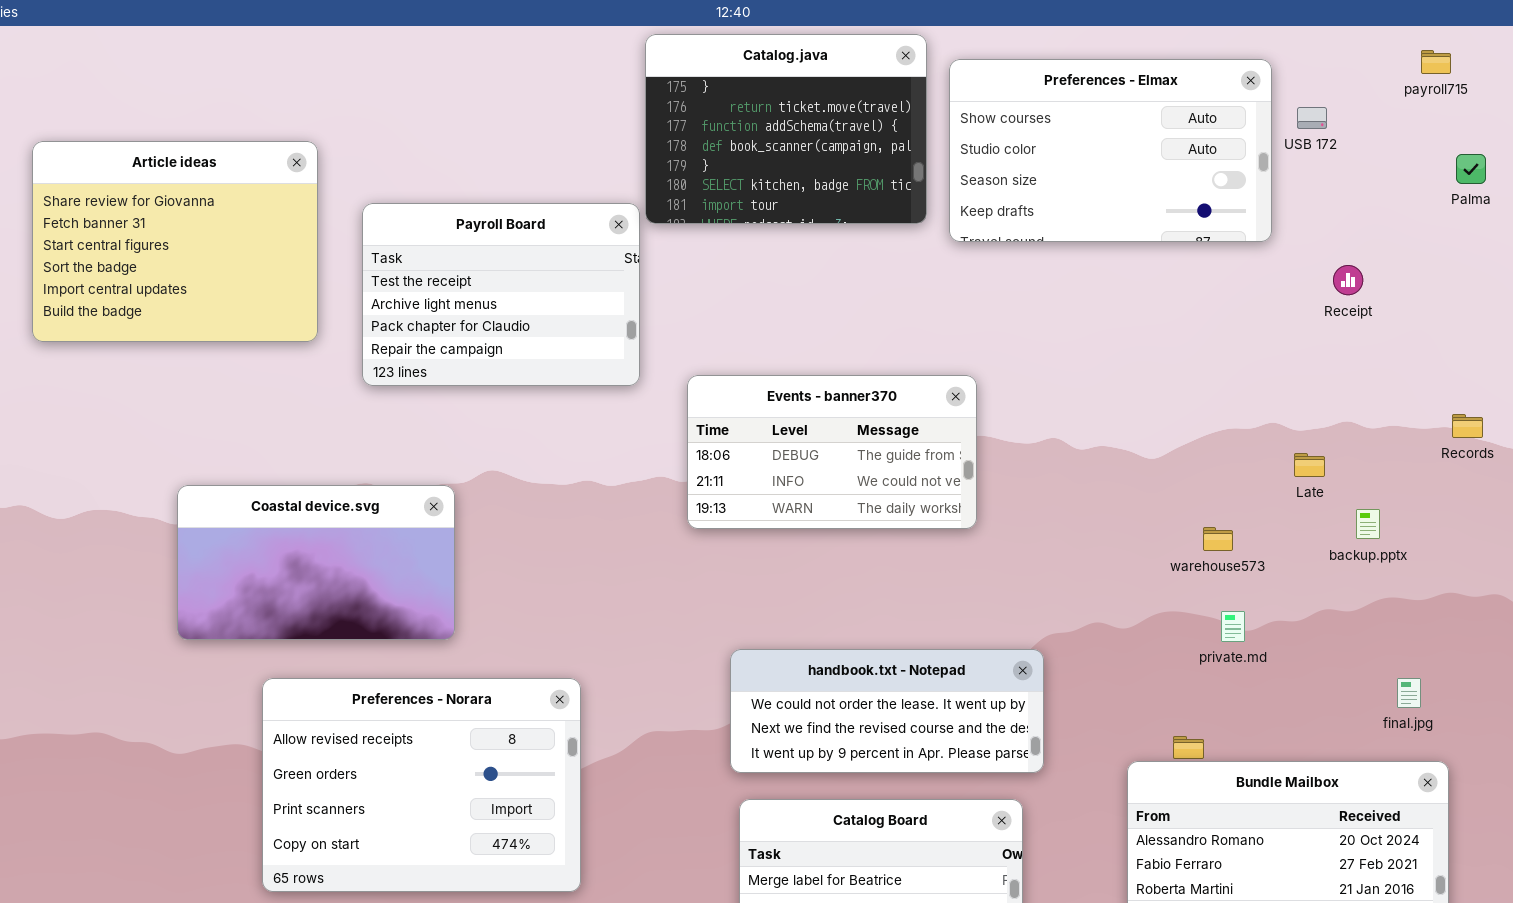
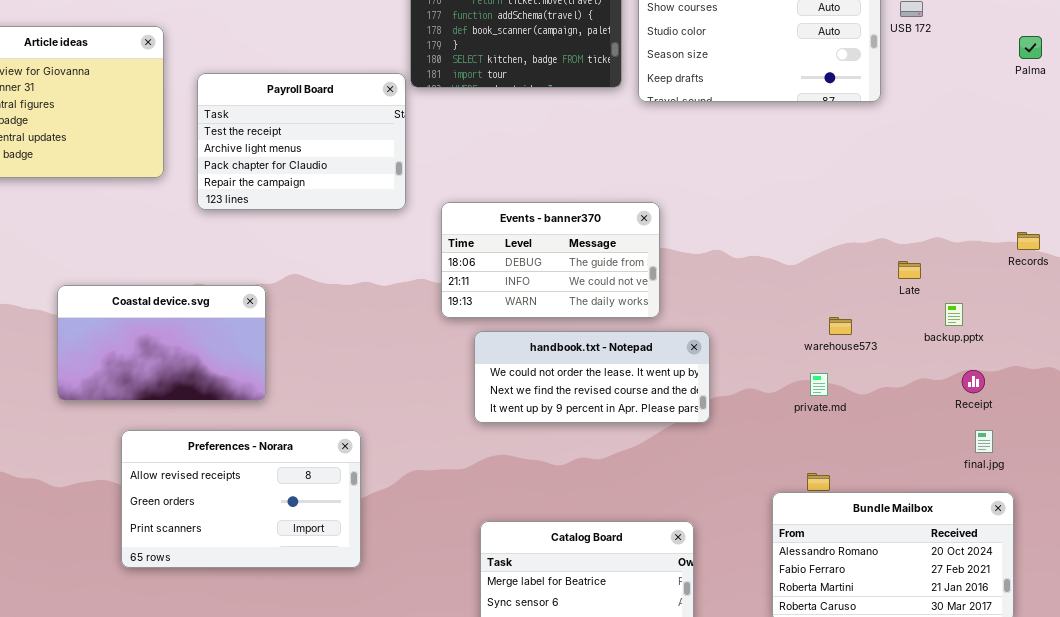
Receipt: [1333,265,1363,295] -> [962,370,985,393], moved
private.md: [1221,611,1245,642] -> [810,373,828,396], moved
handbook.txt - Notepad: [730,649,1044,773] -> [474,331,710,423], moved
Preferences - Norara: [262,678,581,892] -> [121,430,361,568], resized

